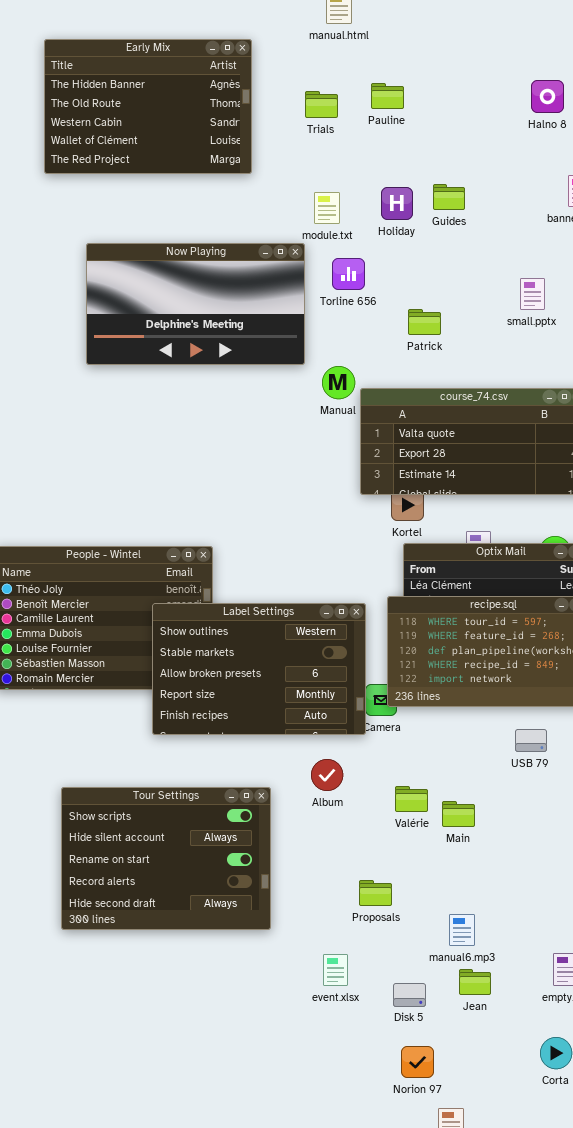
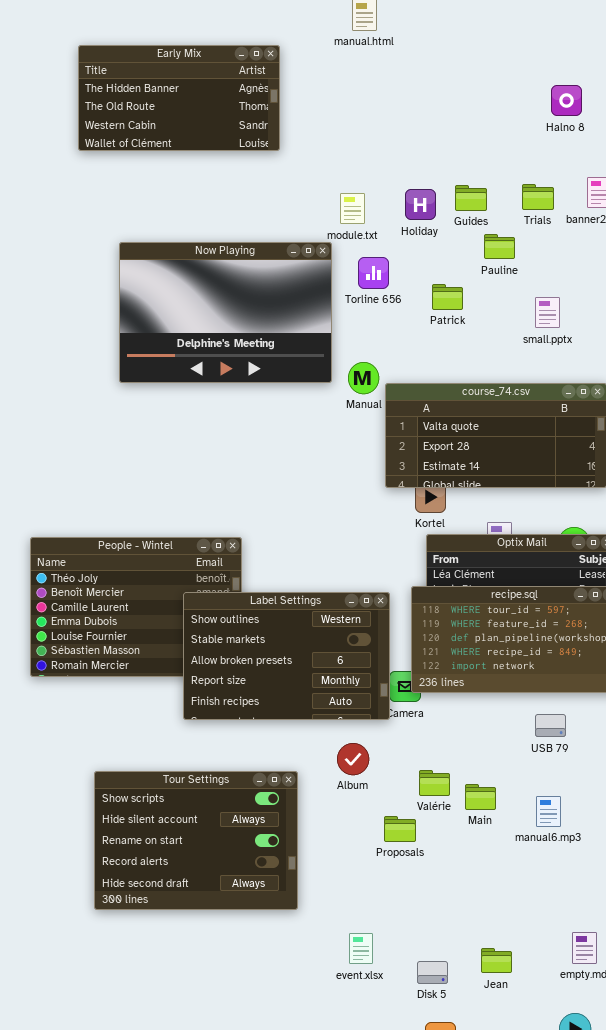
Early Mix: [44,39,252,174] -> [78,45,280,151], resized
Pauline: [371,83,404,109] -> [484,234,515,259], moved
Trials: [305,91,338,118] -> [522,184,554,210], moved
Now Playing: [86,243,305,365] -> [119,242,332,383], resized
small.pptx: [520,278,545,310] -> [535,297,560,328], moved
Patrick: [408,309,441,335] -> [432,284,463,310], moved
Proposals: [359,880,392,906] -> [384,816,416,842], moved
manual6.mp3: [449,914,475,946] -> [536,796,561,827], moved

